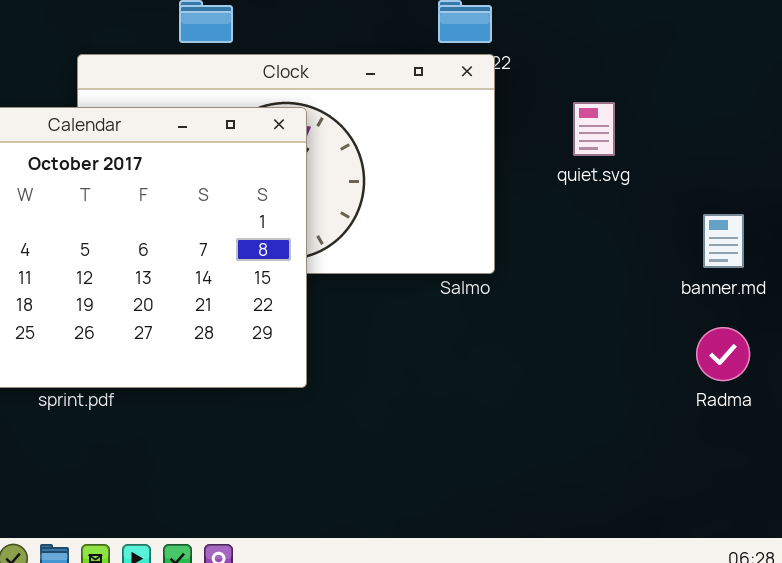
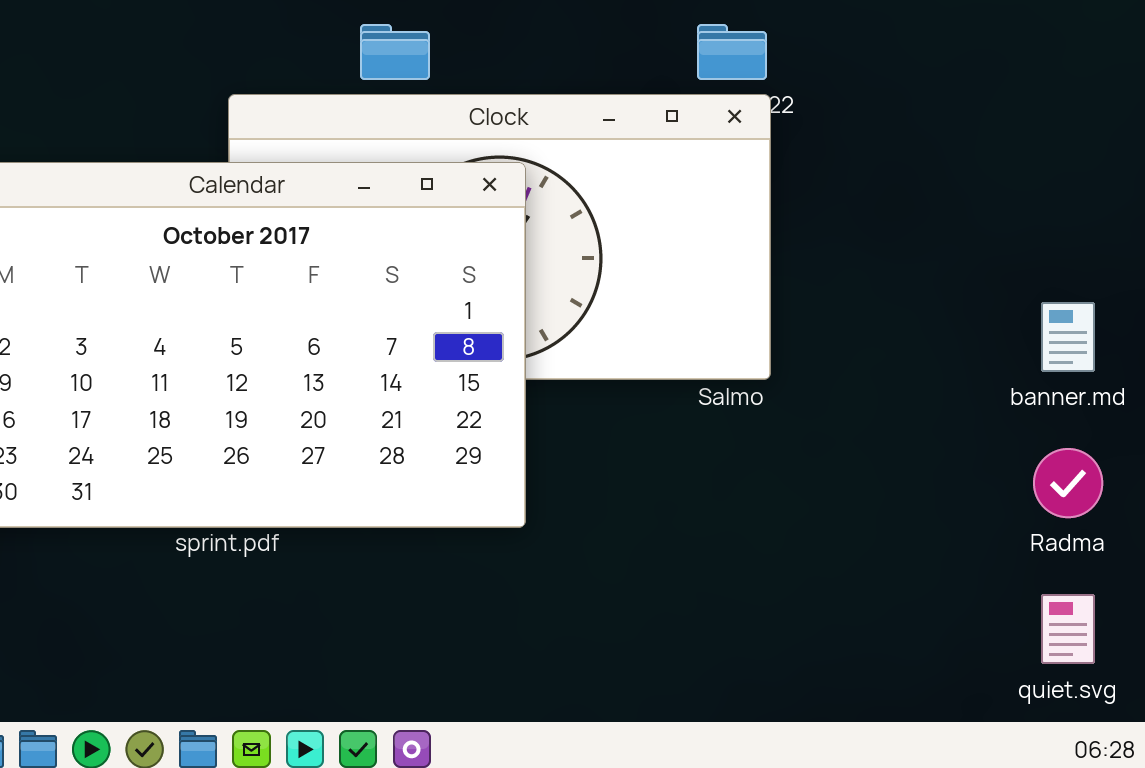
quiet.svg: [573,102,615,156] -> [1041,594,1095,664], moved

